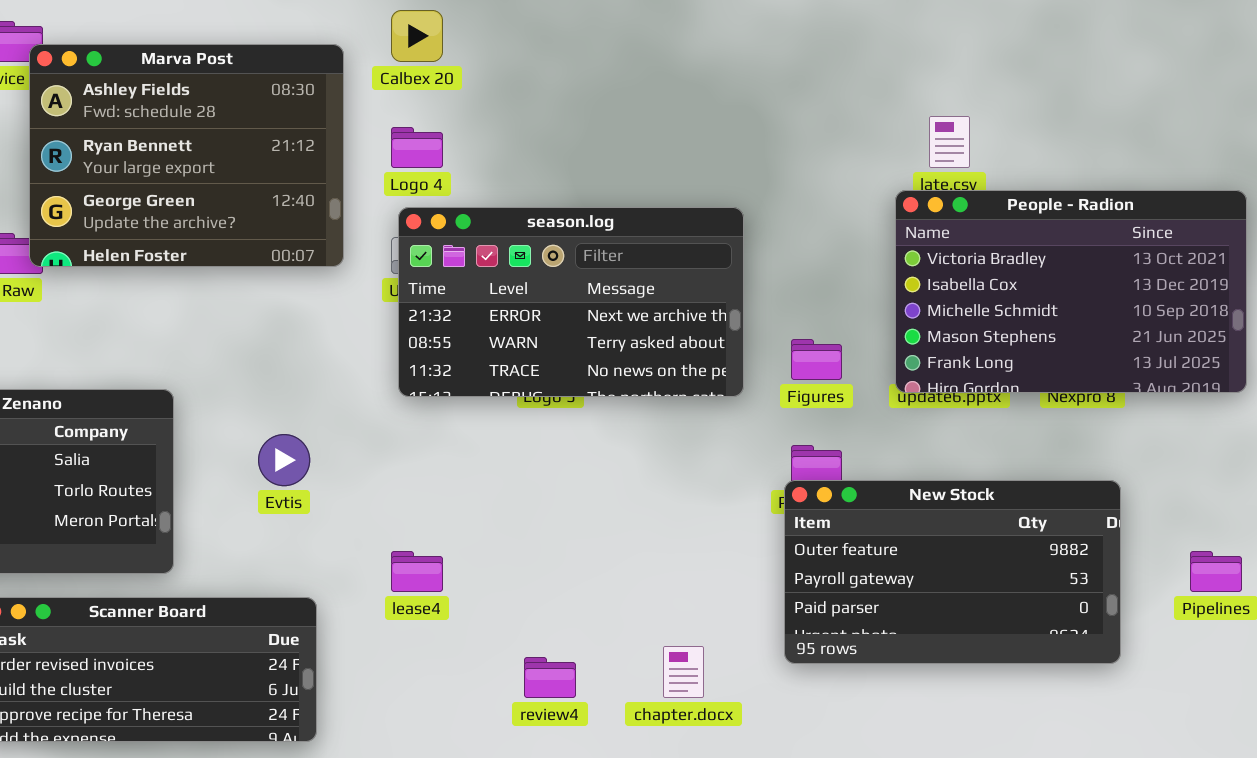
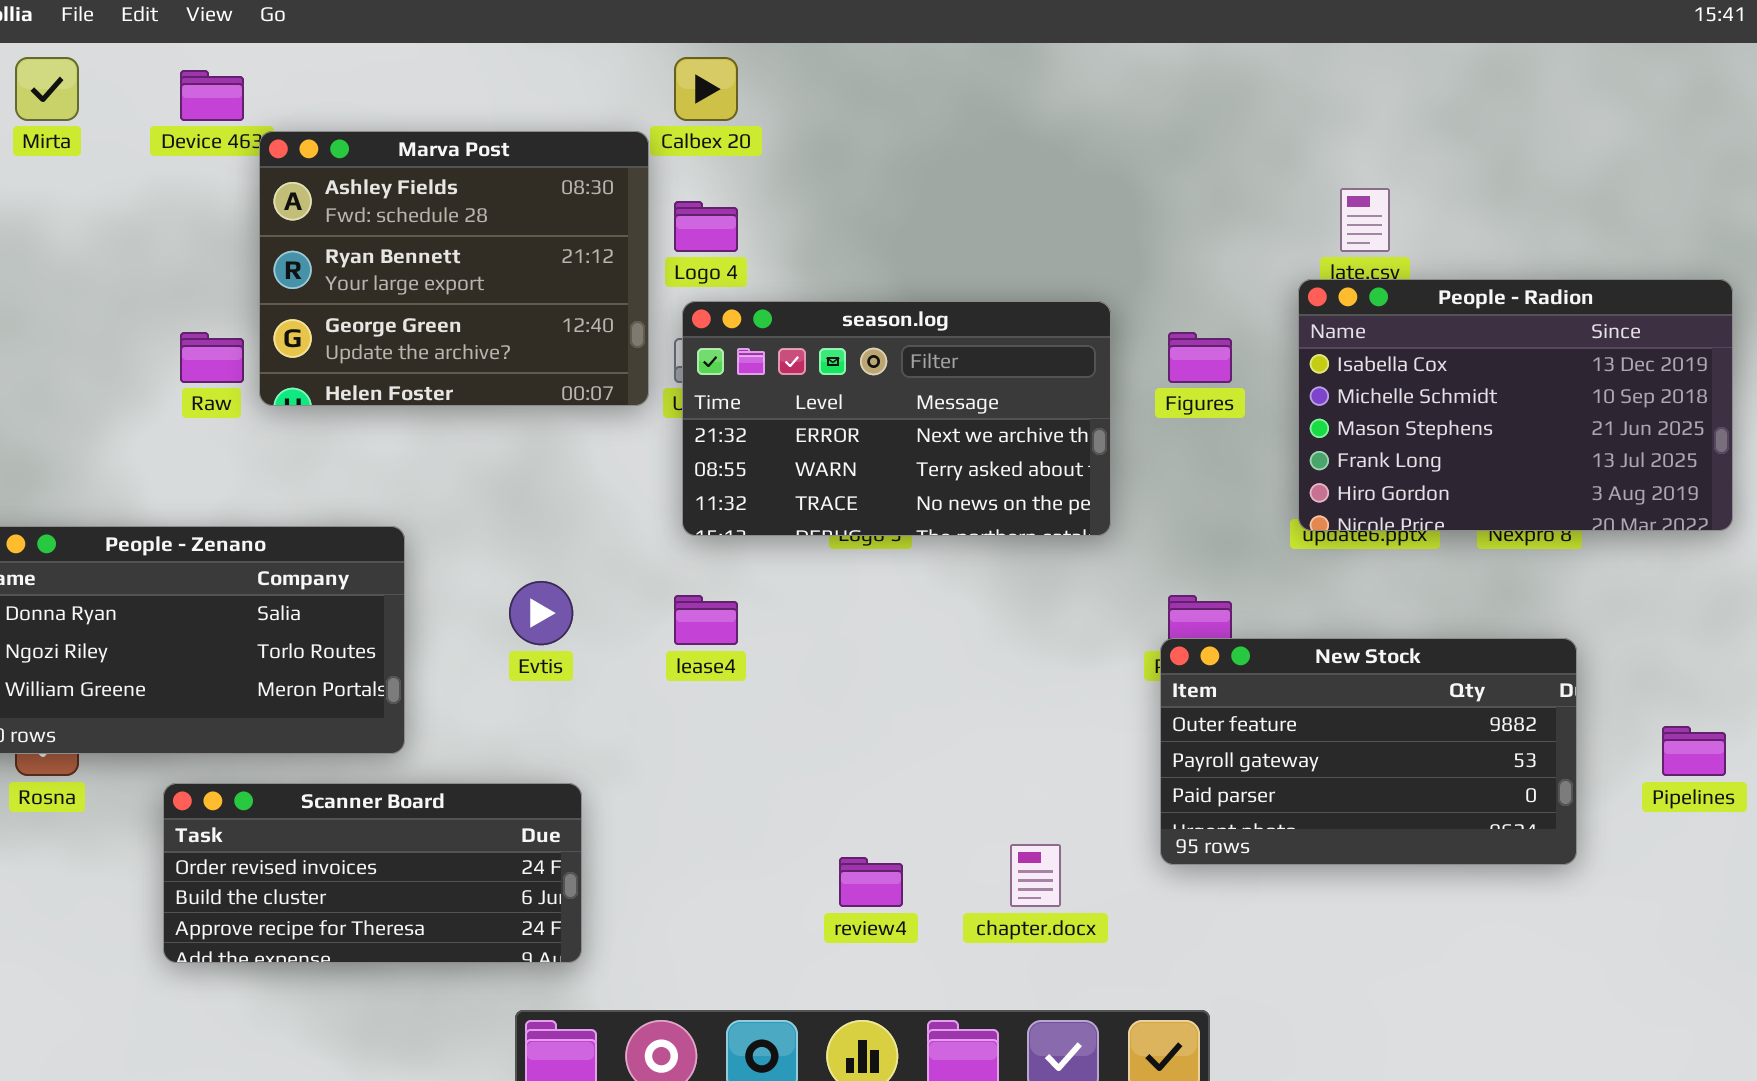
Marva Post: [29,44,344,267] -> [259,131,649,406], moved
People - Radion: [895,190,1247,393] -> [1298,279,1733,531], scrolled down 1 row
Figures: [791,339,842,380] -> [1168,332,1232,383], moved
lease4: [391,551,443,592] -> [674,595,738,645], moved

